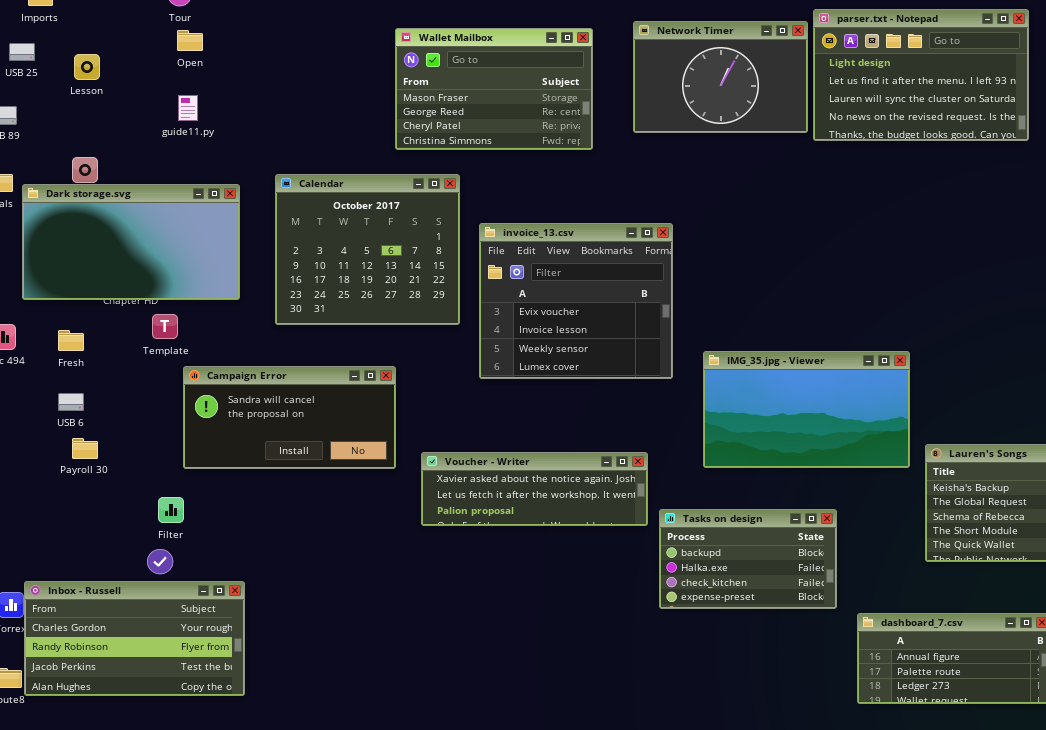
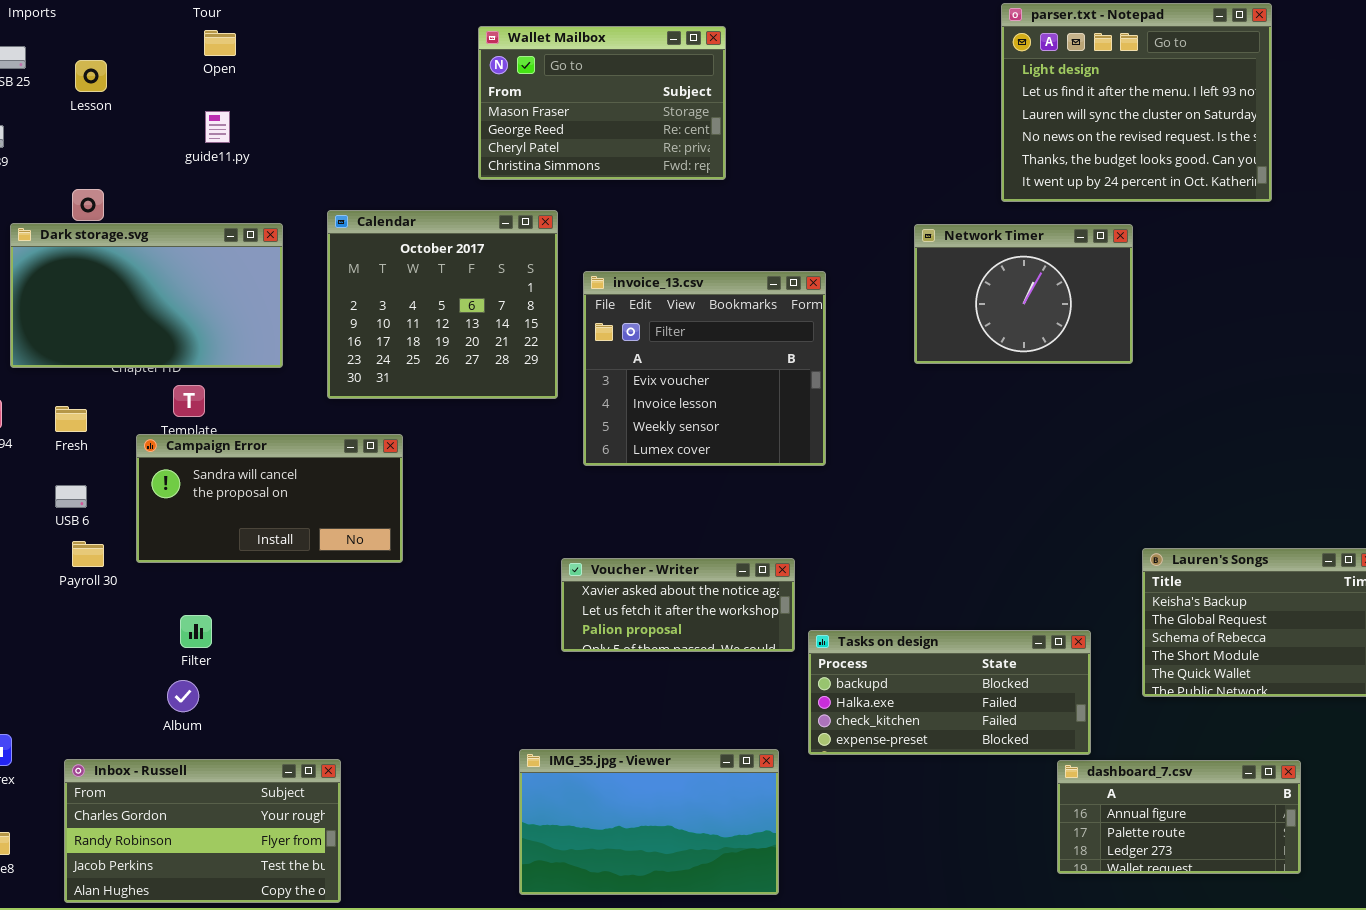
parser.txt - Notepad: [813,9,1029,141] -> [1001,3,1272,202], resized
Network Timer: [633,21,808,133] -> [914,224,1133,364], moved
IMG_35.jpg - Viewer: [703,351,910,468] -> [519,749,779,895], moved
Campaign Error: [183,366,396,469] -> [136,434,403,563], moved
Voucher - Writer: [421,452,648,526] -> [561,558,795,652], resized
Tasks on design: [659,509,837,609] -> [808,630,1091,755], resized
Inbox - Russell: [24,581,245,696] -> [64,759,341,903], moved

